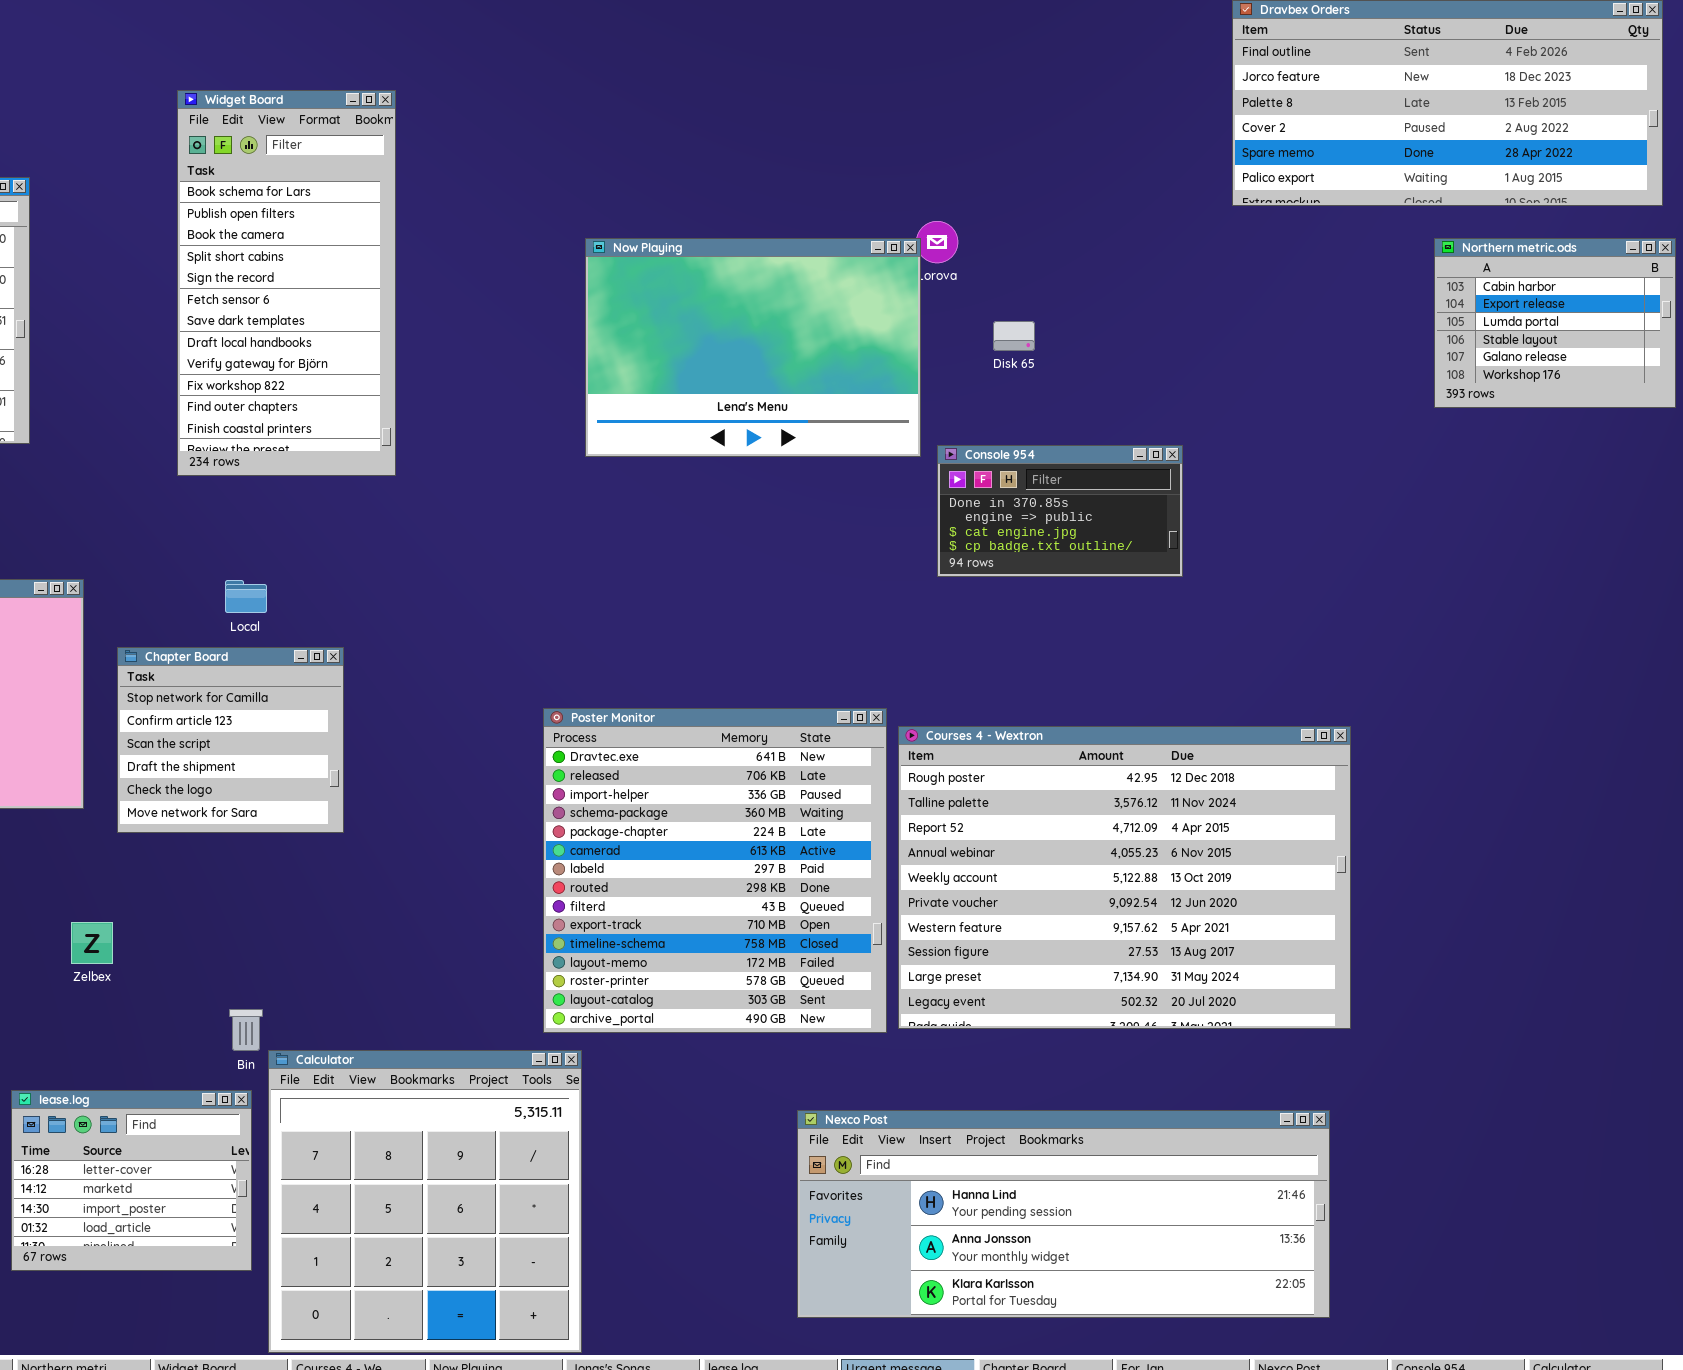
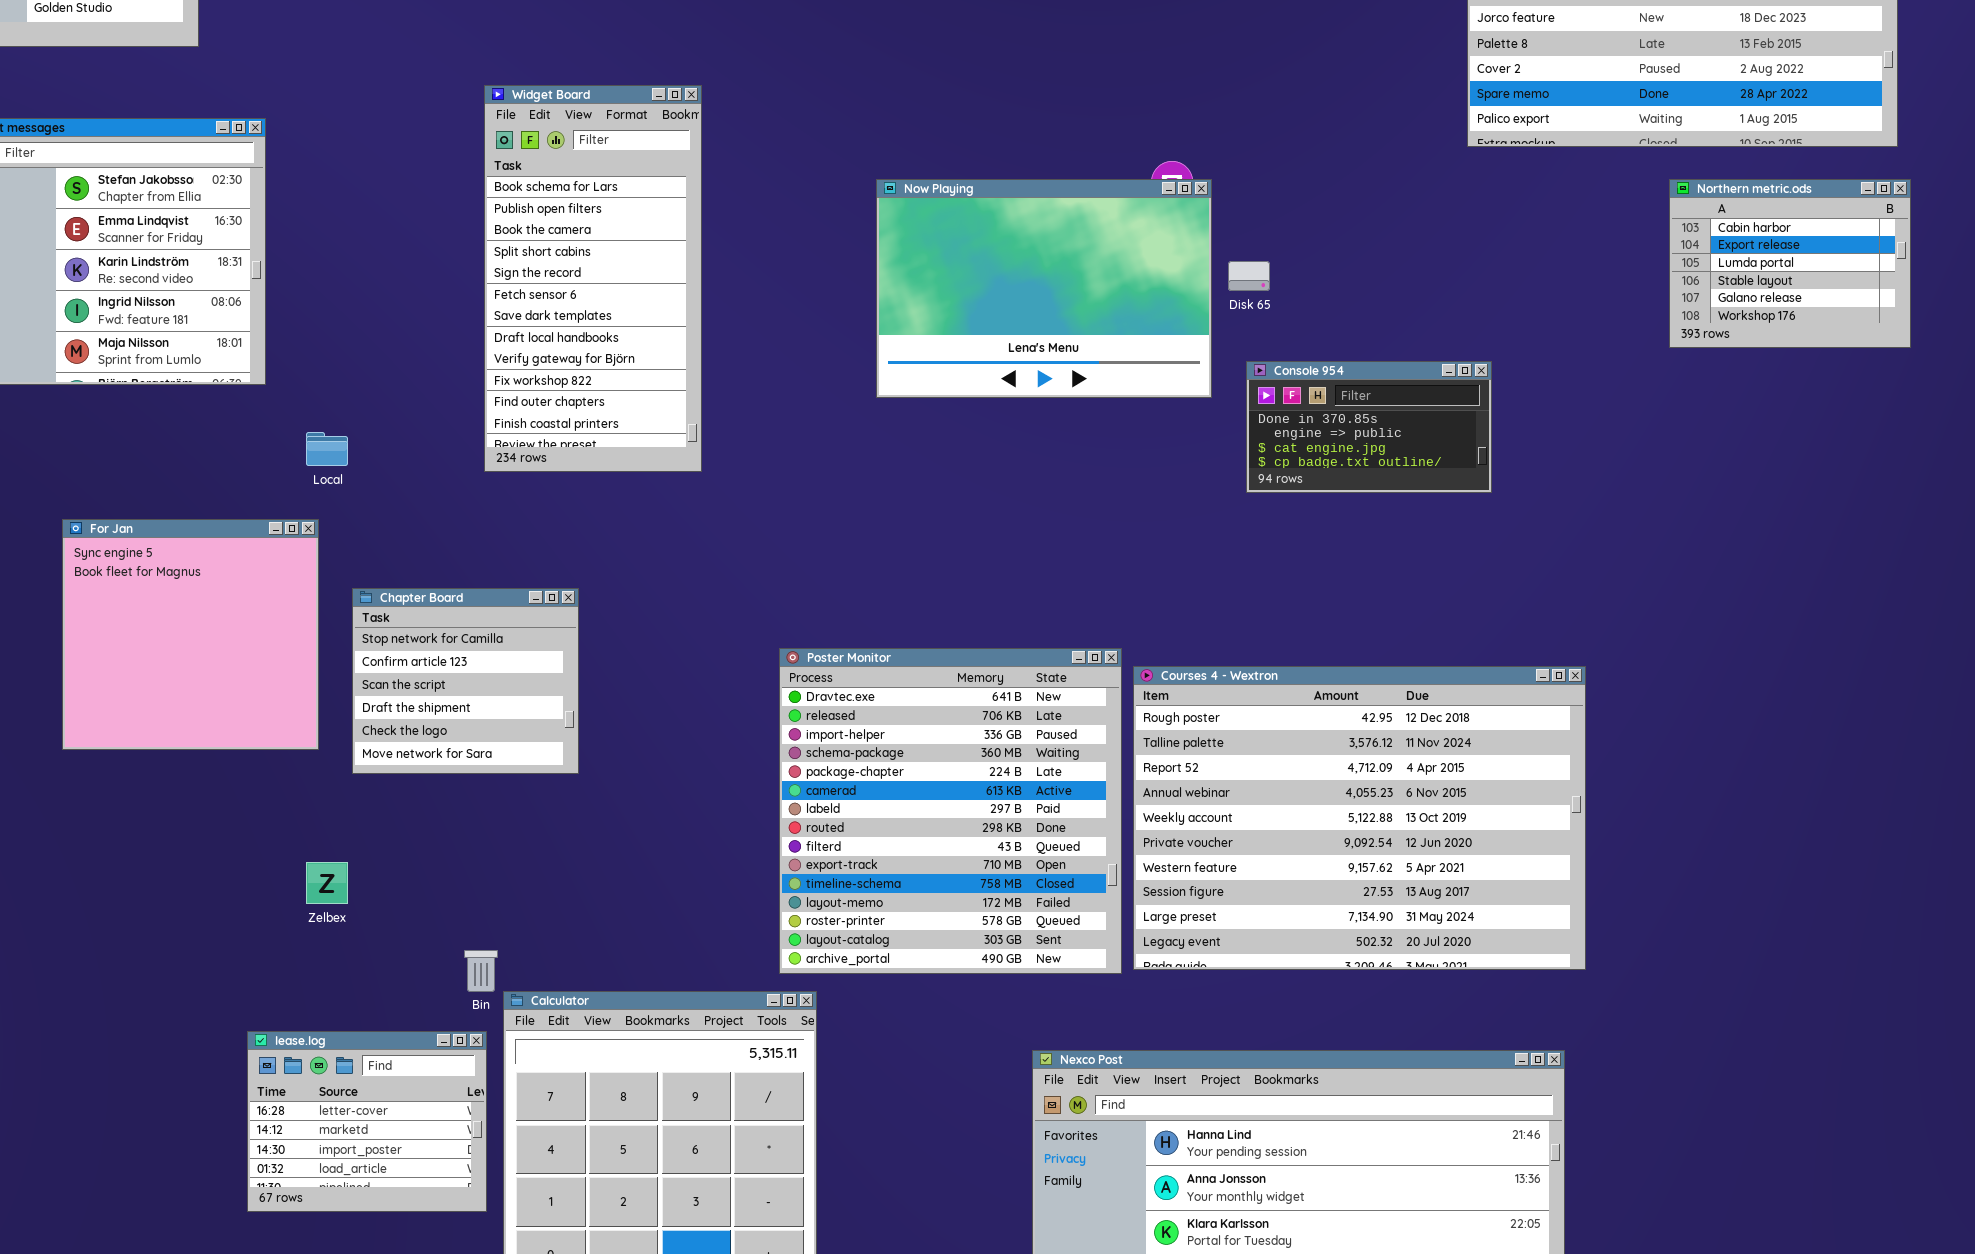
Widget Board: [177,90,396,476] -> [484,85,702,472], moved
Now Playing: [585,238,921,457] -> [876,179,1212,398], moved
Console 954: [937,445,1183,577] -> [1246,361,1492,493], moved
Local: [225,580,267,613] -> [306,432,348,466], moved

